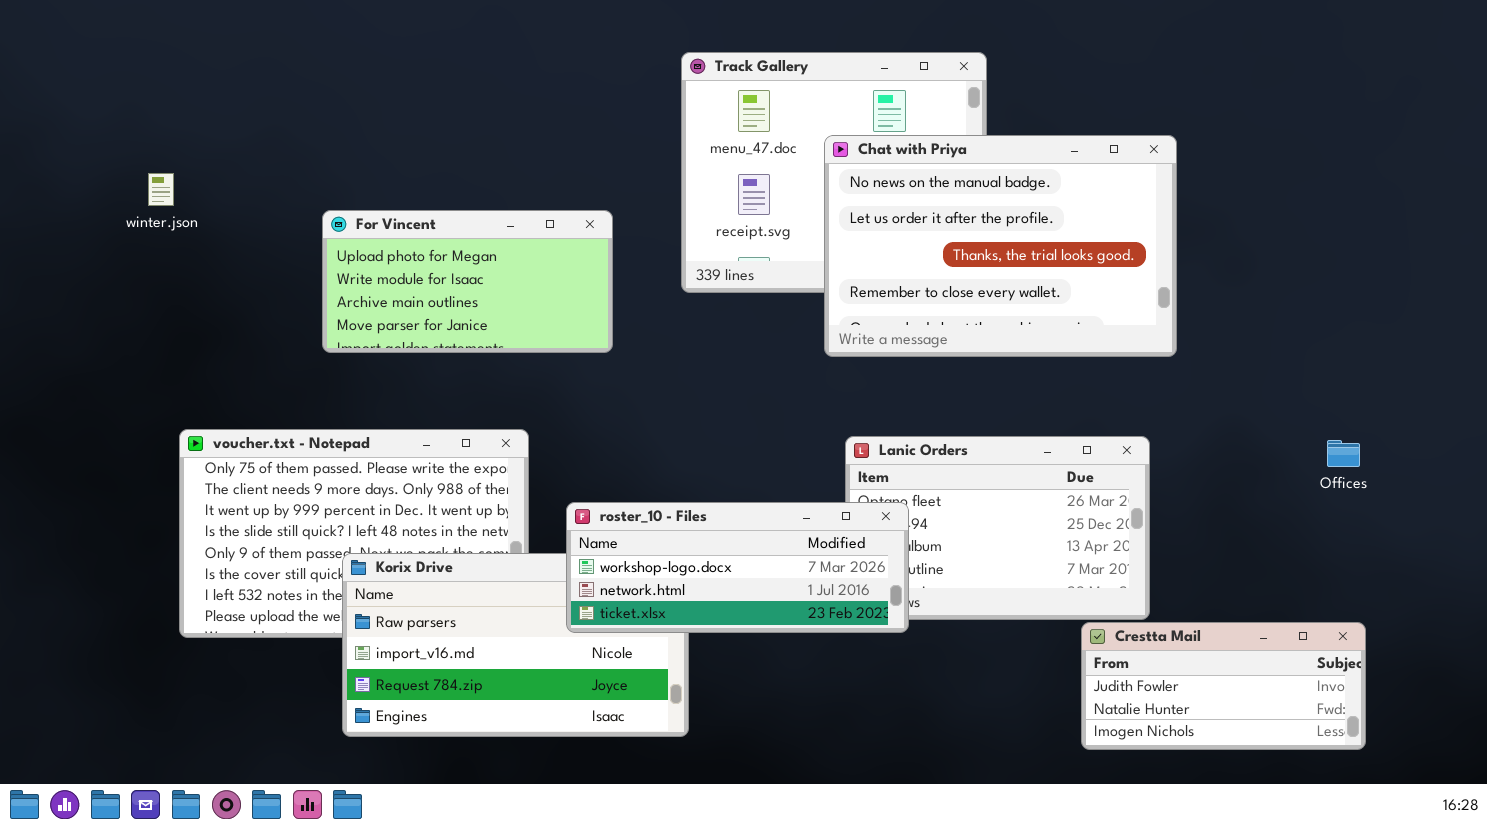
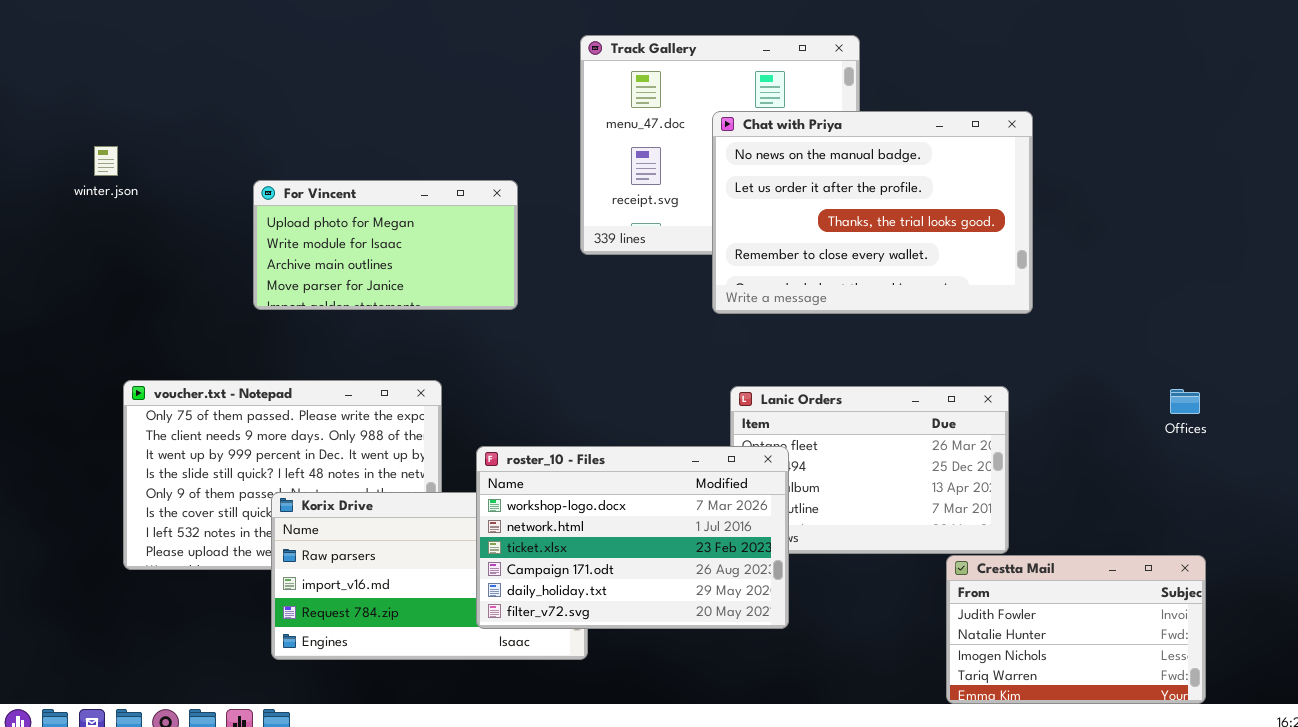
roster_10 - Files: [566,502,909,633] -> [476,446,789,629], resized
Crestta Mail: [1081,622,1366,750] -> [946,555,1206,704], resized

